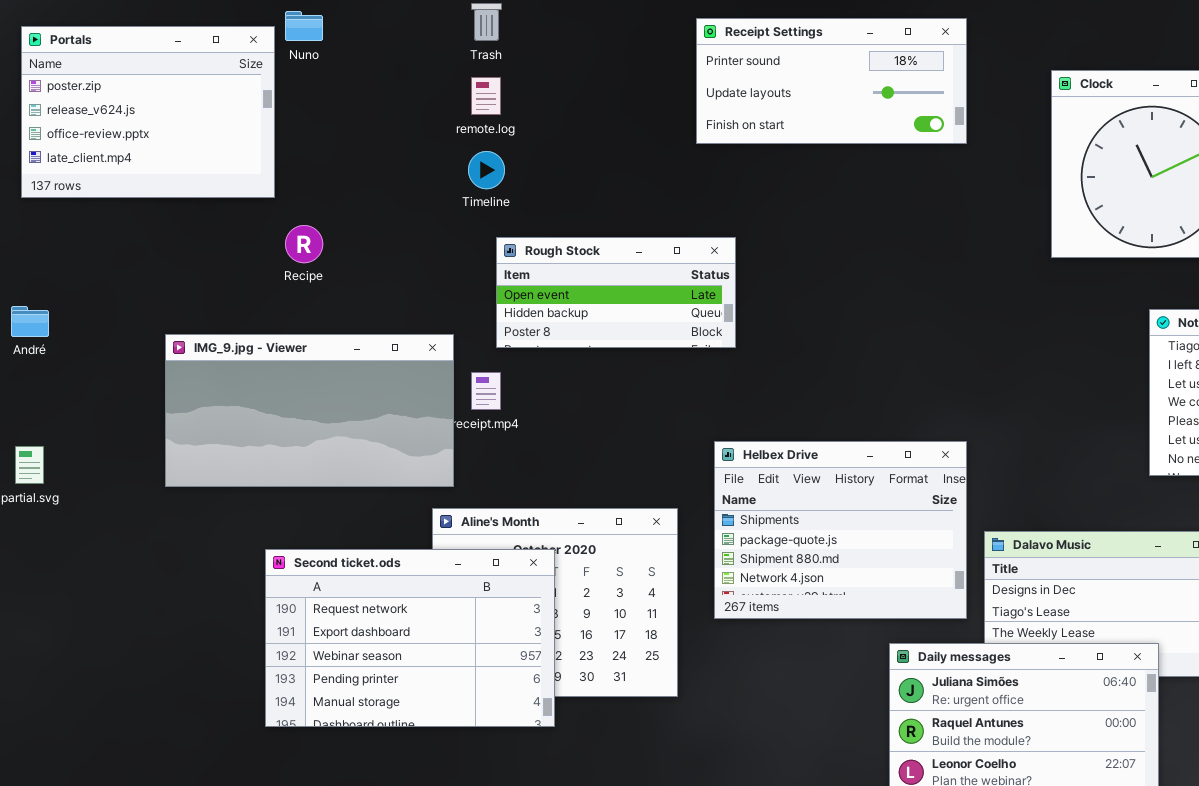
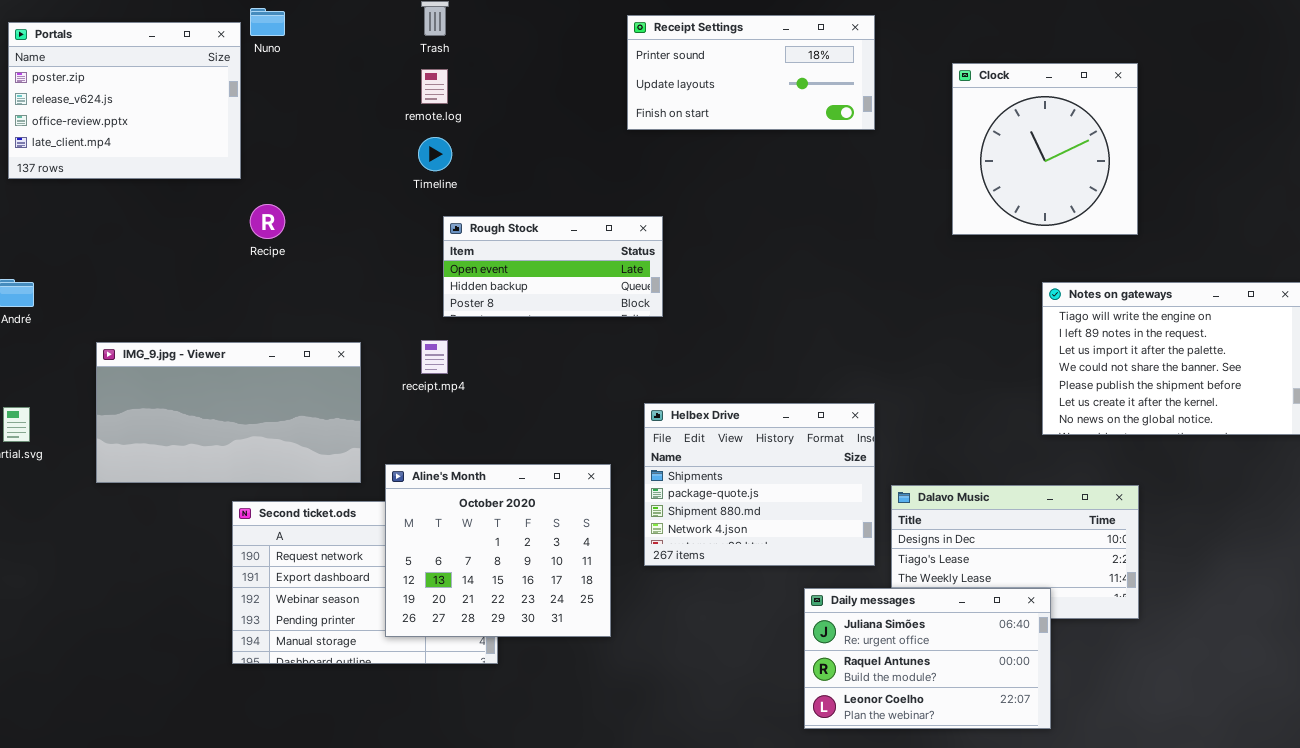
IMG_9.jpg - Viewer: [165,334,454,487] -> [96,342,361,483], moved
Aline's Month: [432,508,678,697] -> [385,464,611,637], raised

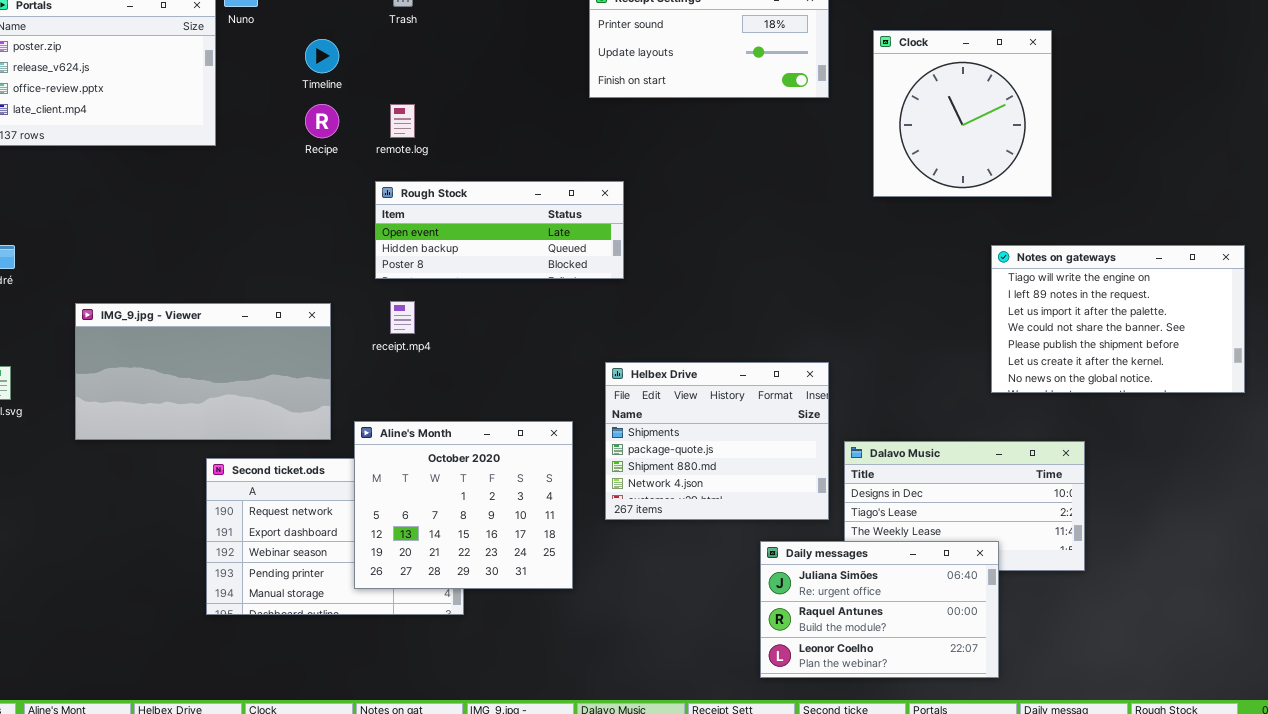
Clock: [952,63,1138,235] -> [873,30,1052,197], moved
remote.log: [421,69,448,104] -> [390,104,415,138], moved
Timeline: [418,137,452,171] -> [305,39,339,73], moved
Recipe: [250,204,285,239] -> [305,104,339,138], moved
Rough Stock: [443,216,663,317] -> [375,181,624,279], resized

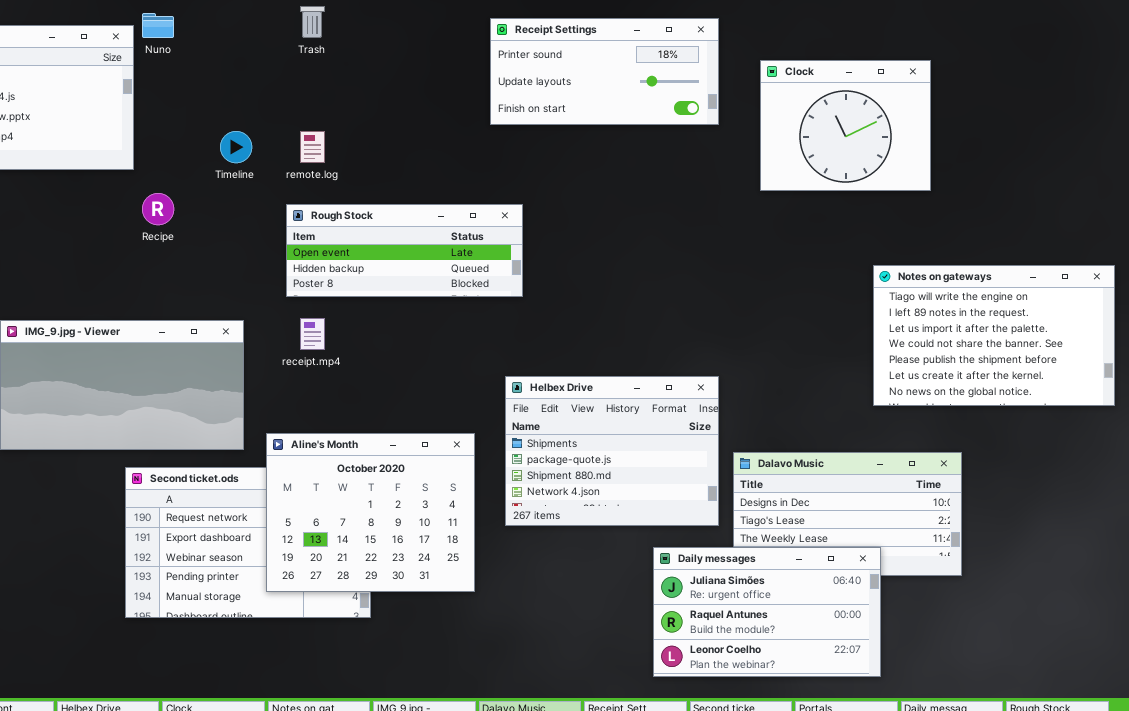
Clock: [873,30,1052,197] -> [760,60,931,191], resized
Timeline: [305,39,339,73] -> [220,131,252,163], moved
Recipe: [305,104,339,138] -> [142,193,174,225], moved

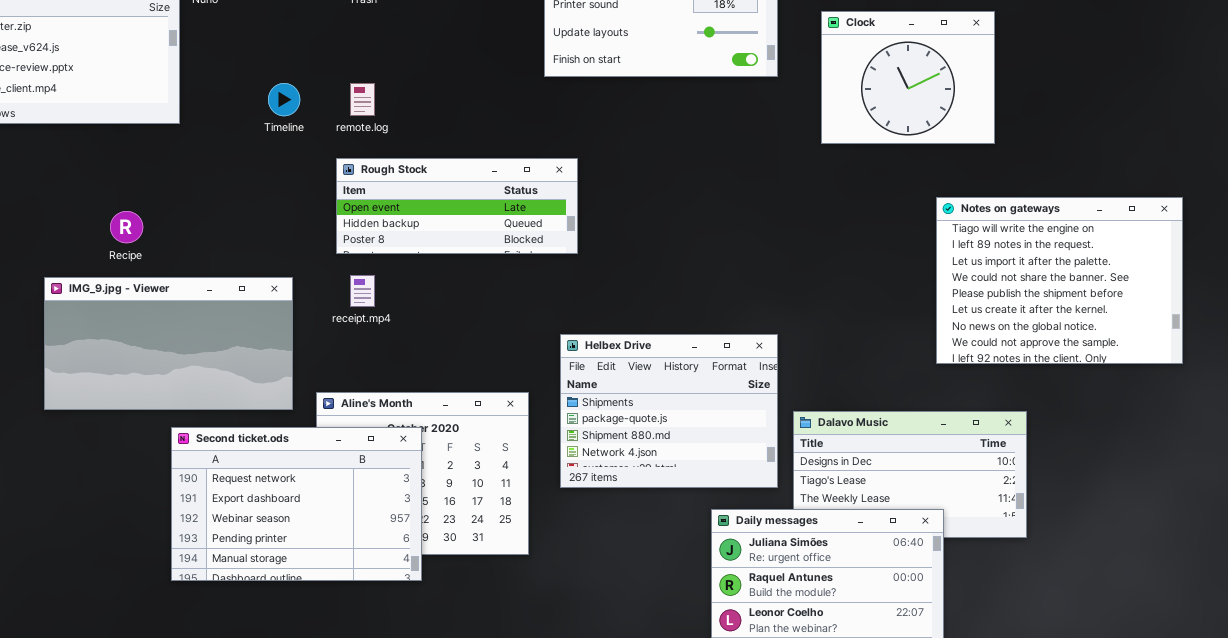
Recipe: [142,193,174,225] -> [110,211,143,243], moved
Notes on gateways: [873,265,1115,406] -> [936,197,1183,364], resized
Second ticket.ods: [125,467,371,618] -> [171,427,422,581], raised

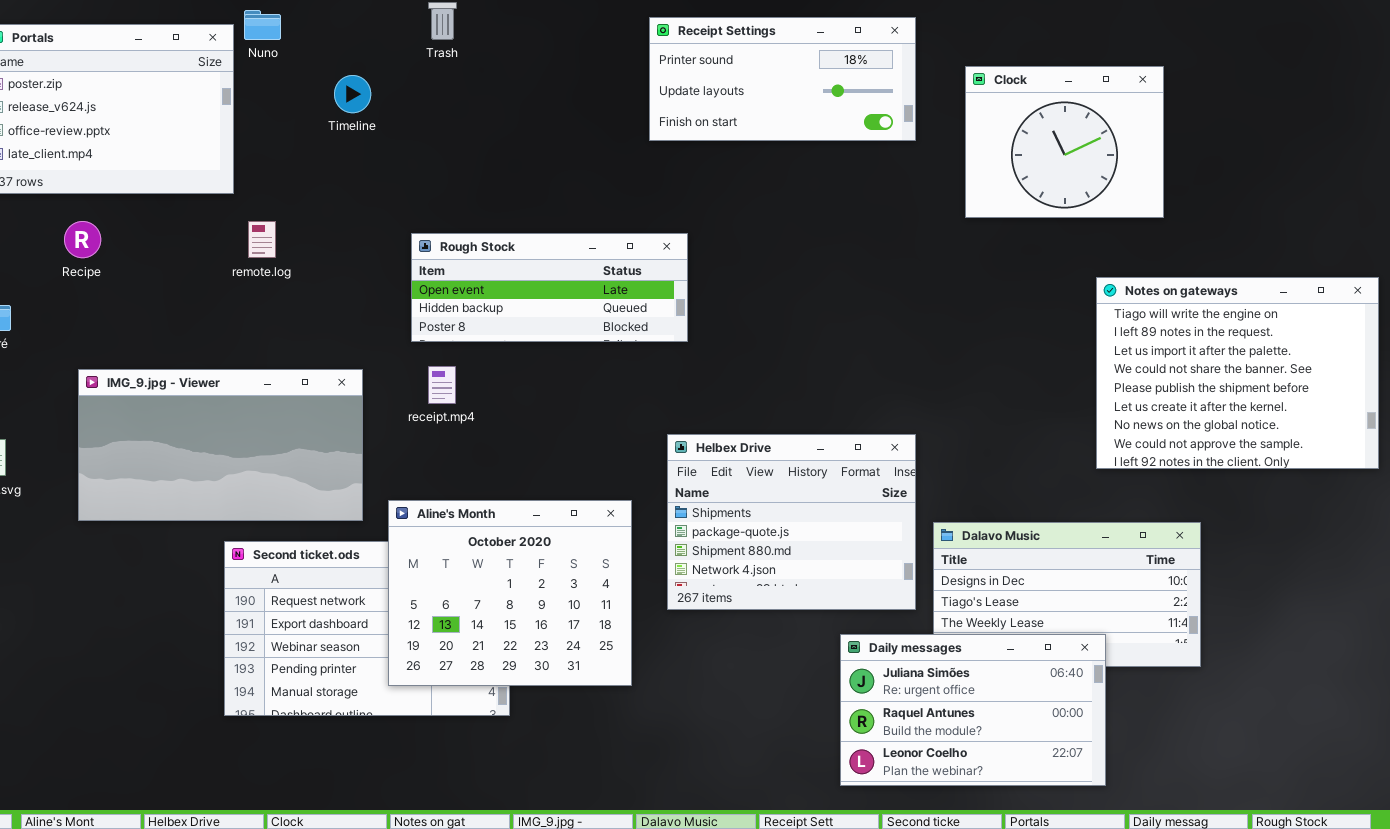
Timeline: [268,83,300,116] -> [334,75,371,113], moved
remote.log: [350,83,375,116] -> [248,221,276,258], moved
Recipe: [110,211,143,243] -> [64,221,101,258], moved
Aline's Month: [316,392,529,555] -> [388,500,632,686], raised

